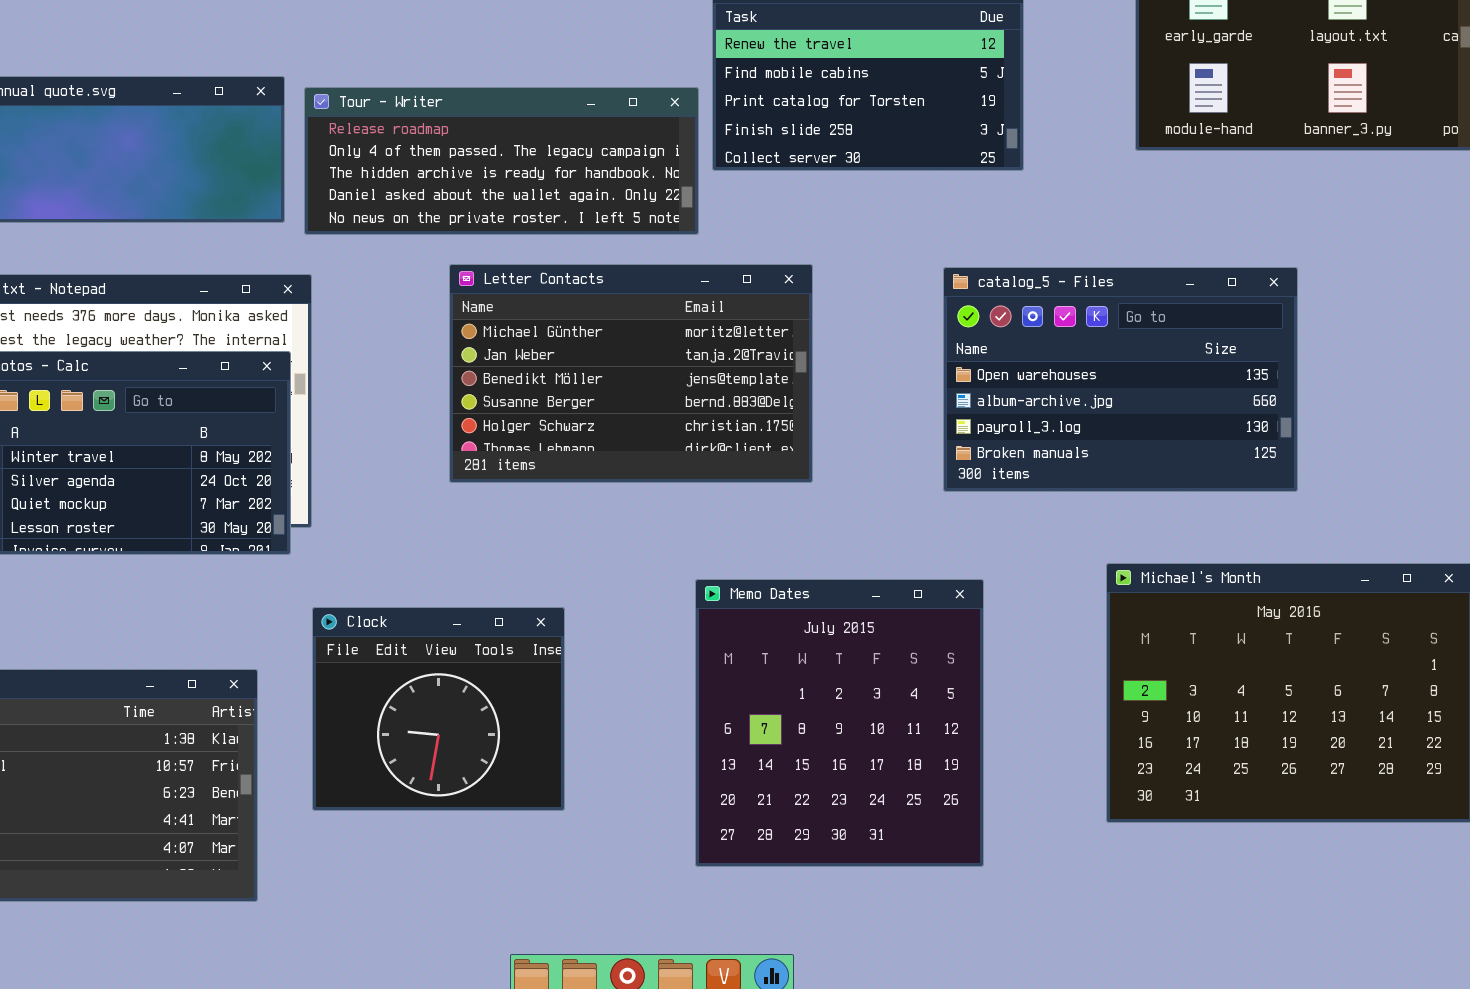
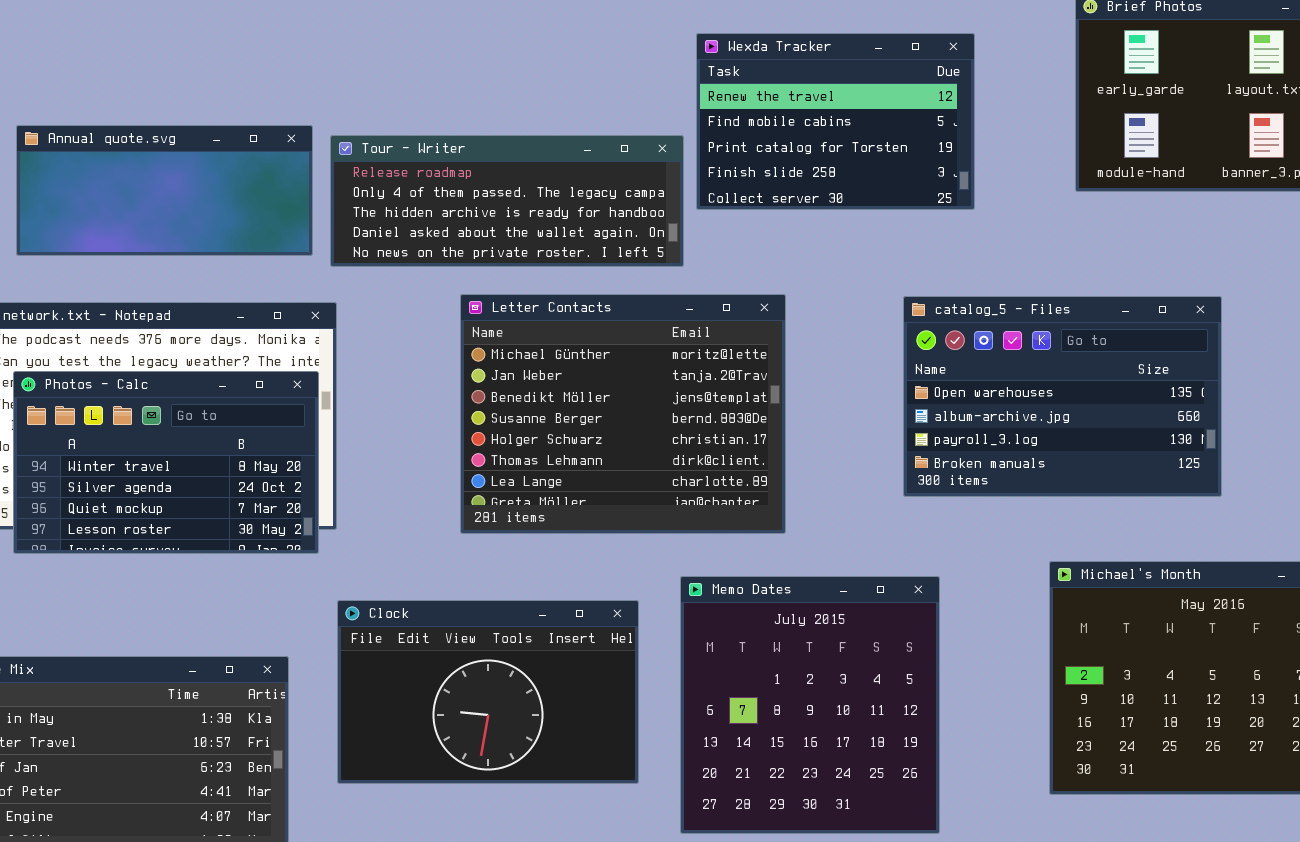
Letter Contacts: [449,264,813,483] -> [460,294,786,534], resized
Clock: [312,607,565,811] -> [337,600,639,784], resized

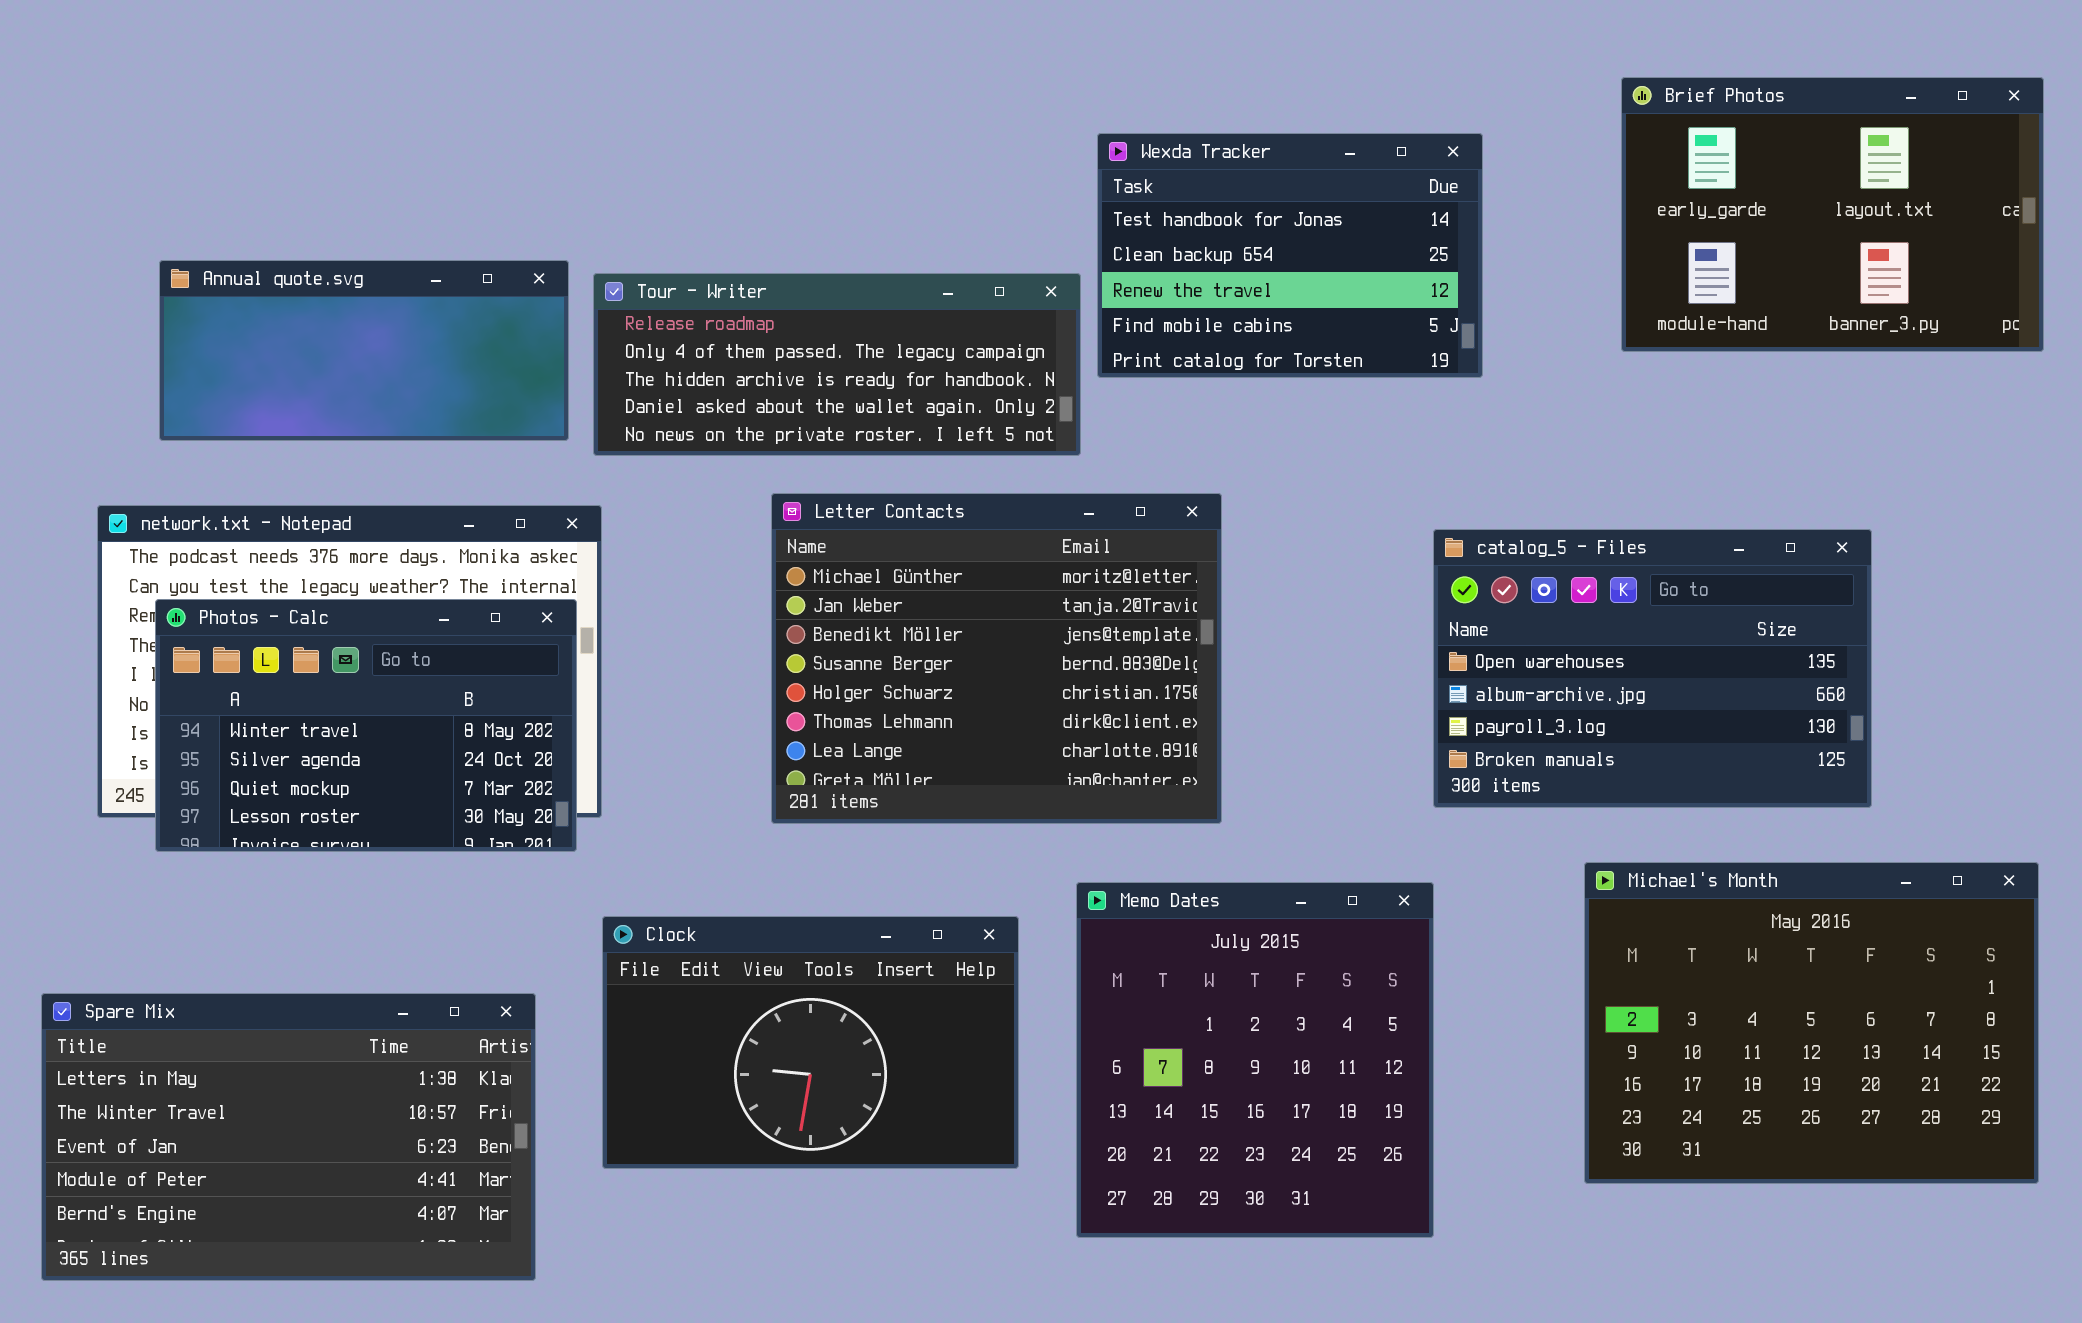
Wexda Tracker: [696,33,975,210] -> [1097,133,1483,378], scrolled up 2 rows
catalog_5 - Files: [903,296,1222,497] -> [1433,529,1872,808], moved

